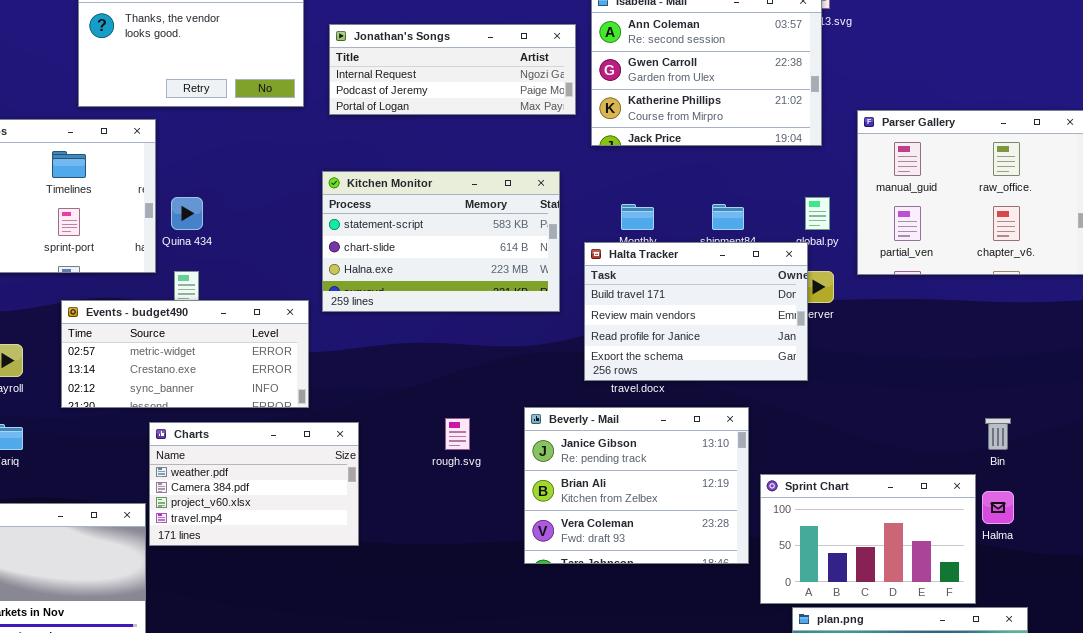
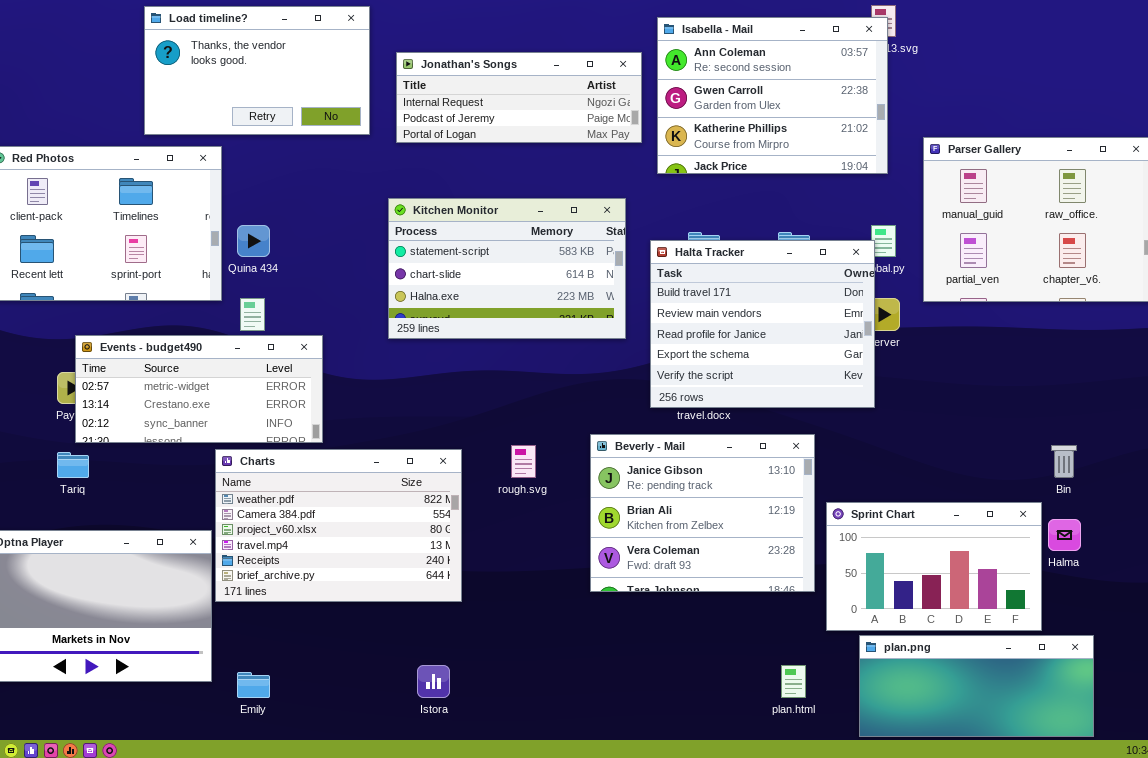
Halta Tracker: [584,242,808,381] -> [650,240,875,408], resized
Events - budget490: [61,300,309,408] -> [75,335,323,443], moved
Charts: [149,422,359,546] -> [215,449,462,602], resized

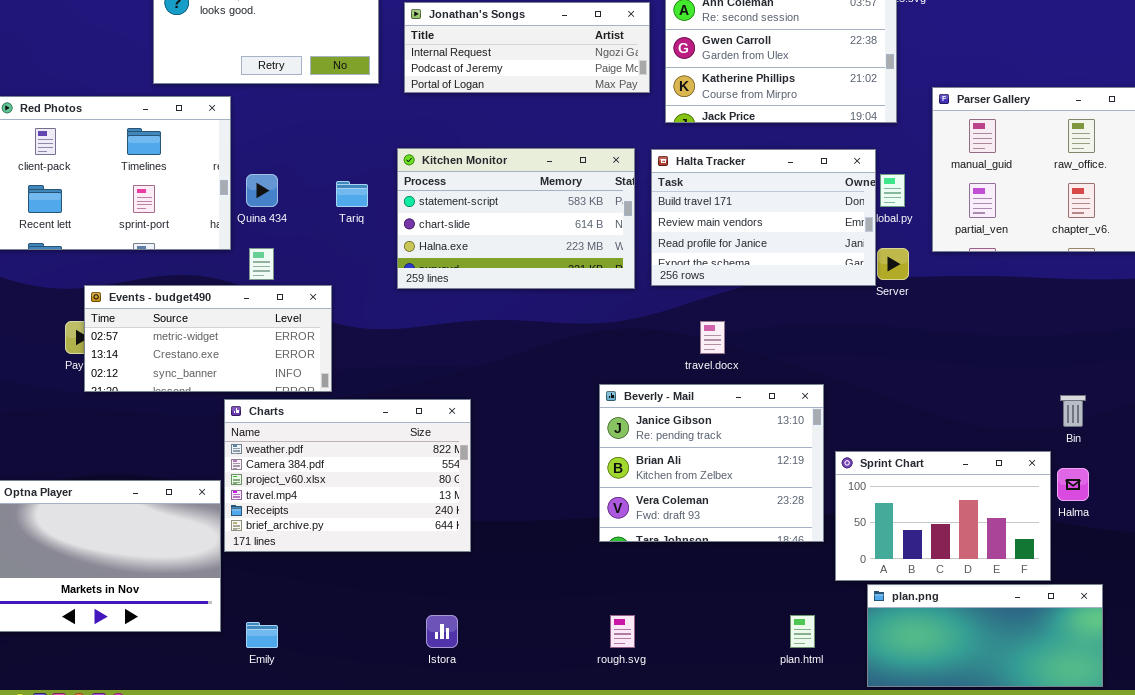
Halta Tracker: [650,240,875,408] -> [651,149,876,286], moved, resized
rough.svg: [511,445,536,478] -> [610,615,635,648], moved
Tariq: [57,452,89,478] -> [336,181,368,207], moved

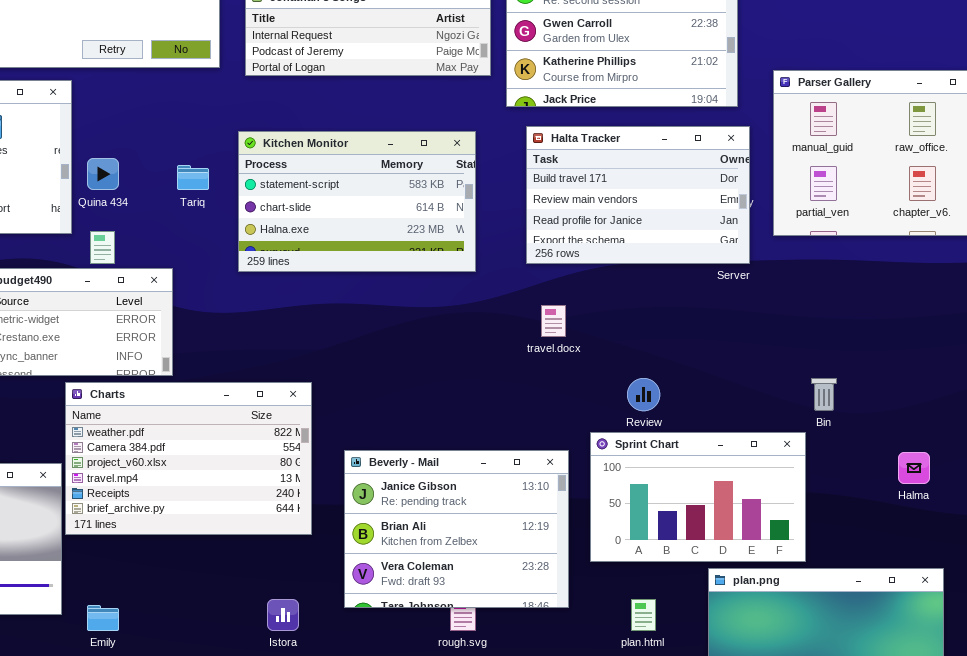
Halta Tracker: [651,149,876,286] -> [526,126,750,264], moved
Beverly - Mail: [599,384,824,542] -> [344,450,569,608], moved
Bin: [1060,395,1086,427] -> [811,378,837,411], moved
Sprint Chart: [835,451,1051,581] -> [590,432,806,562], moved

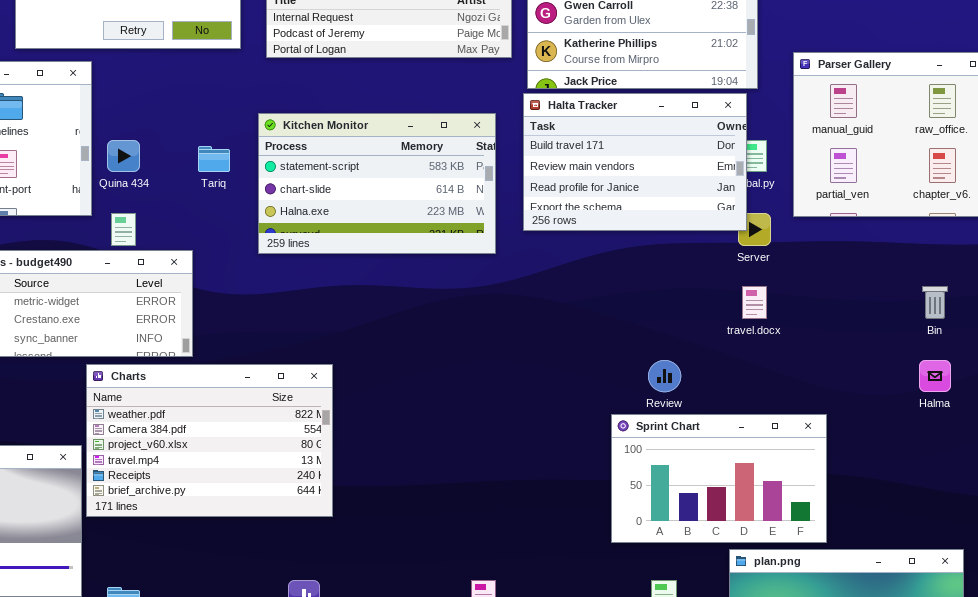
Halta Tracker: [526,126,750,264] -> [523,93,747,231], moved
travel.docx: [541,305,566,337] -> [742,286,767,319], moved
Bin: [811,378,837,411] -> [922,286,948,319], moved
Beverly - Mail: [344,450,569,608] -> none, closed
Halma: [898,452,930,484] -> [919,360,951,392], moved

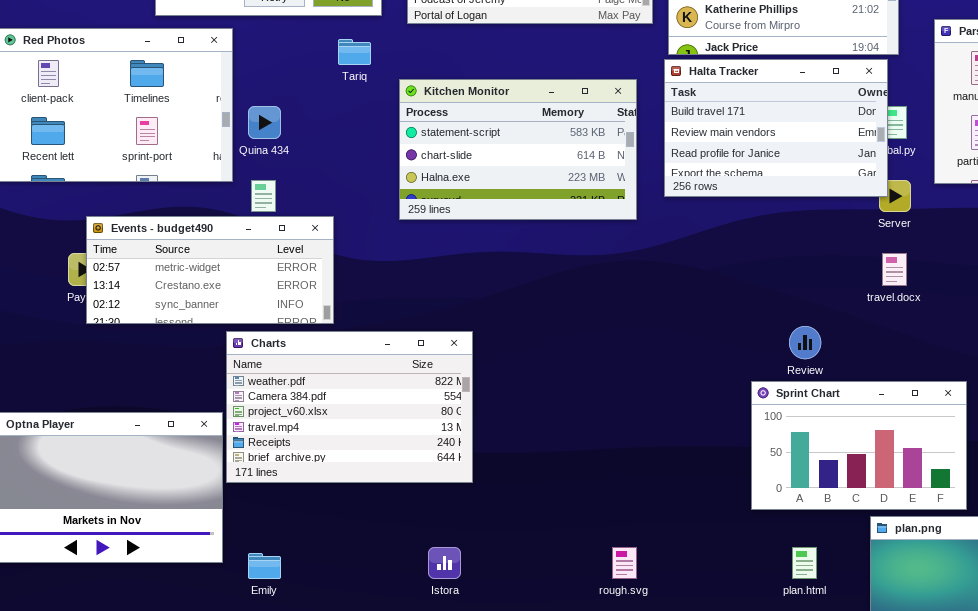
Tariq: [198,146,230,172] -> [338,39,371,65], moved

